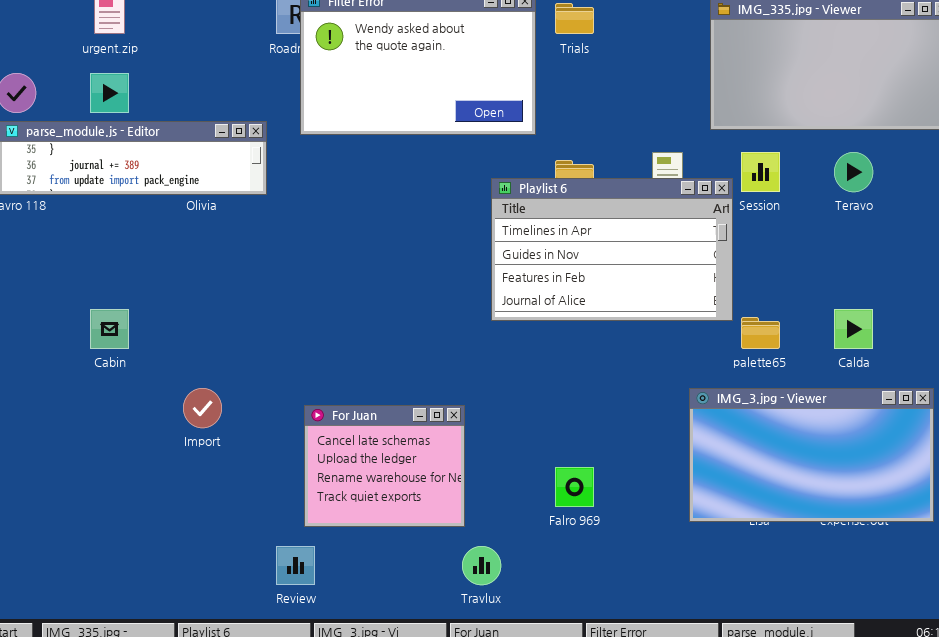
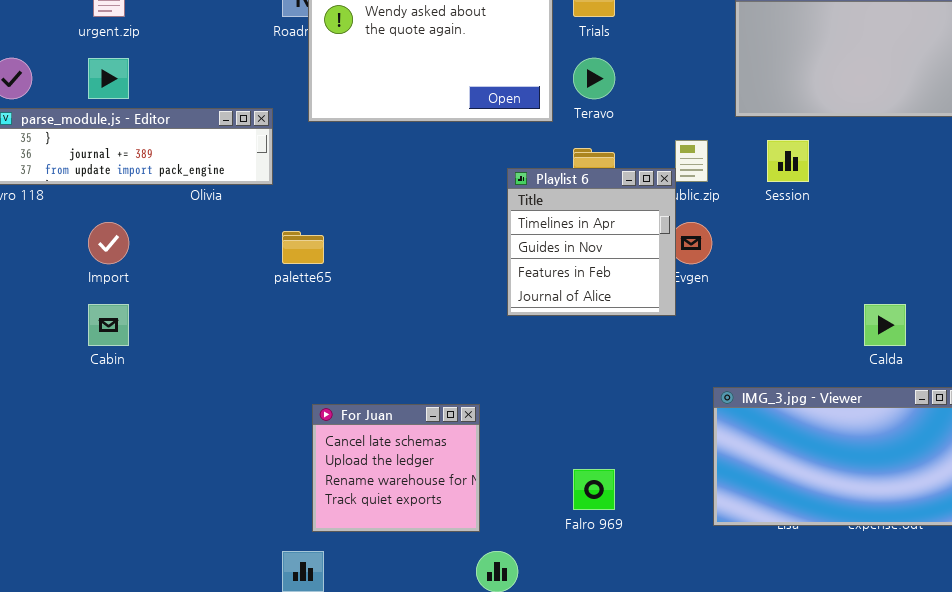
Teravo: [834,152,873,192] -> [573,58,615,99], moved
Playlist 6: [491,178,733,321] -> [507,168,676,316], resized
palette65: [741,317,780,349] -> [282,231,324,264], moved
Import: [183,388,222,428] -> [88,222,129,264], moved

